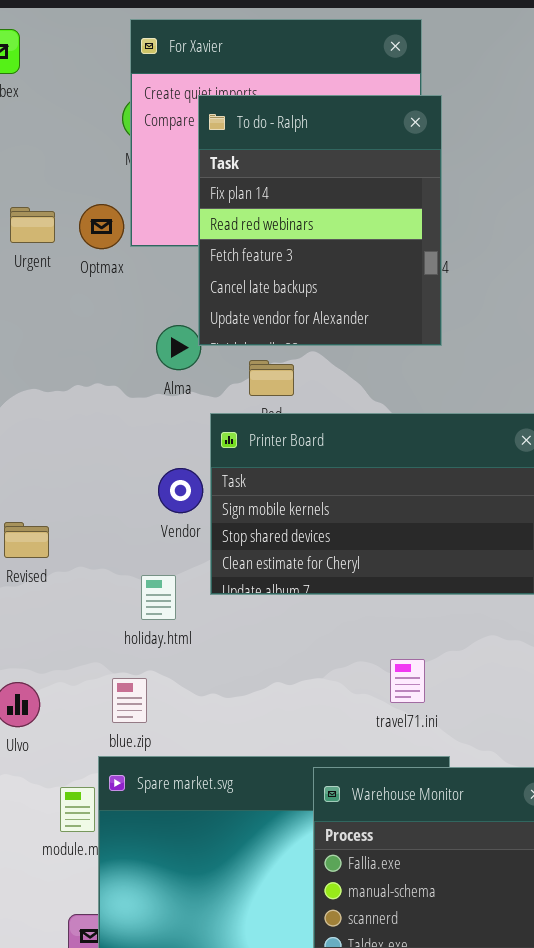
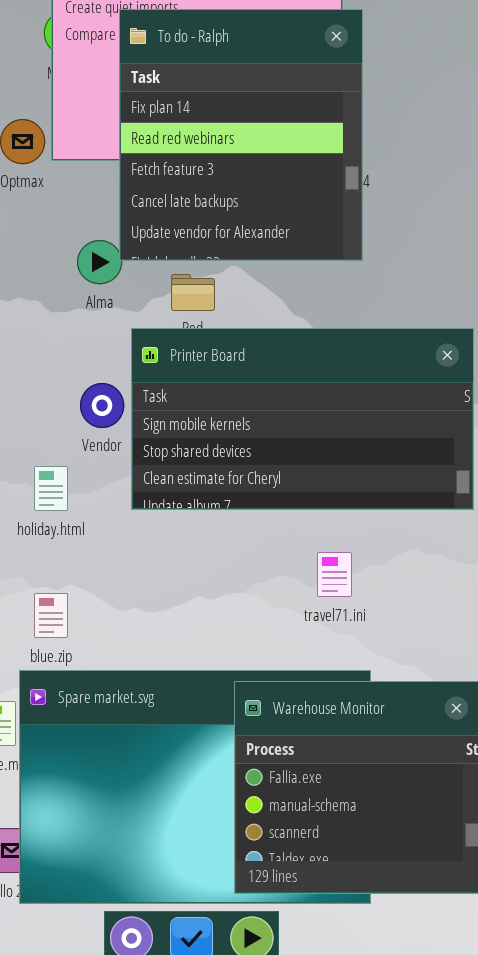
holiday.html: [141,575,176,620] -> [34,466,68,511], moved
travel71.ini: [390,659,425,703] -> [317,552,352,597], moved

